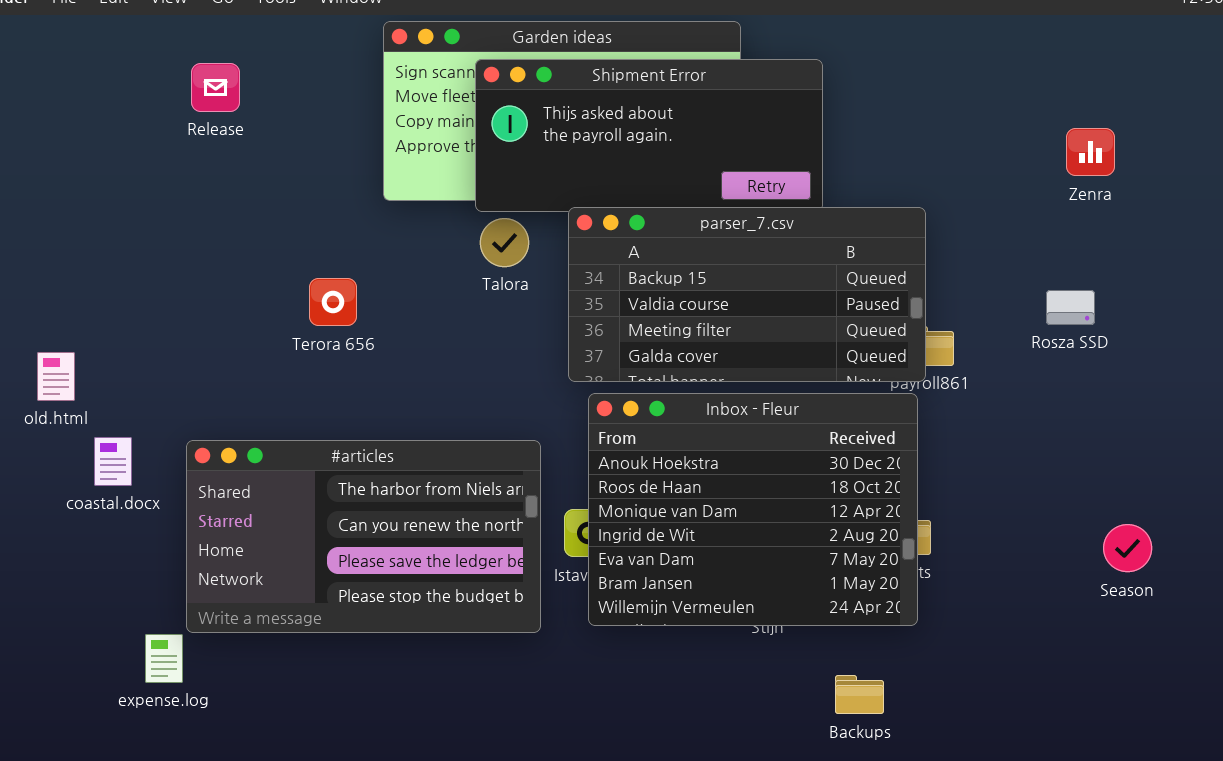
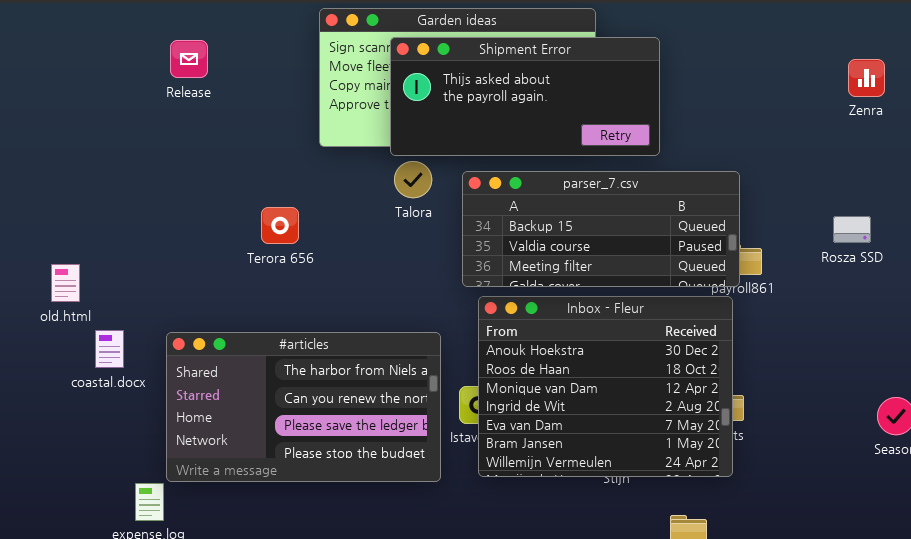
Zenra: [1066,128,1115,176] -> [848,59,885,97], moved
parser_7.csv: [568,207,926,382] -> [462,171,740,287], resized

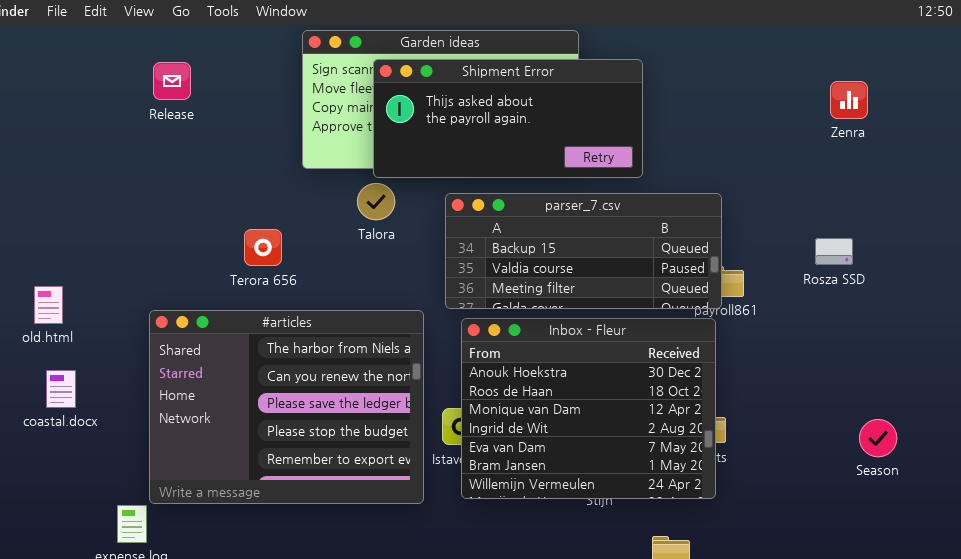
Talora: [394,161,432,198] -> [357,183,395,220], moved
coastal.docx: [95,330,124,368] -> [46,370,76,408], moved
#articles: [166,332,441,482] -> [149,310,424,504], resized

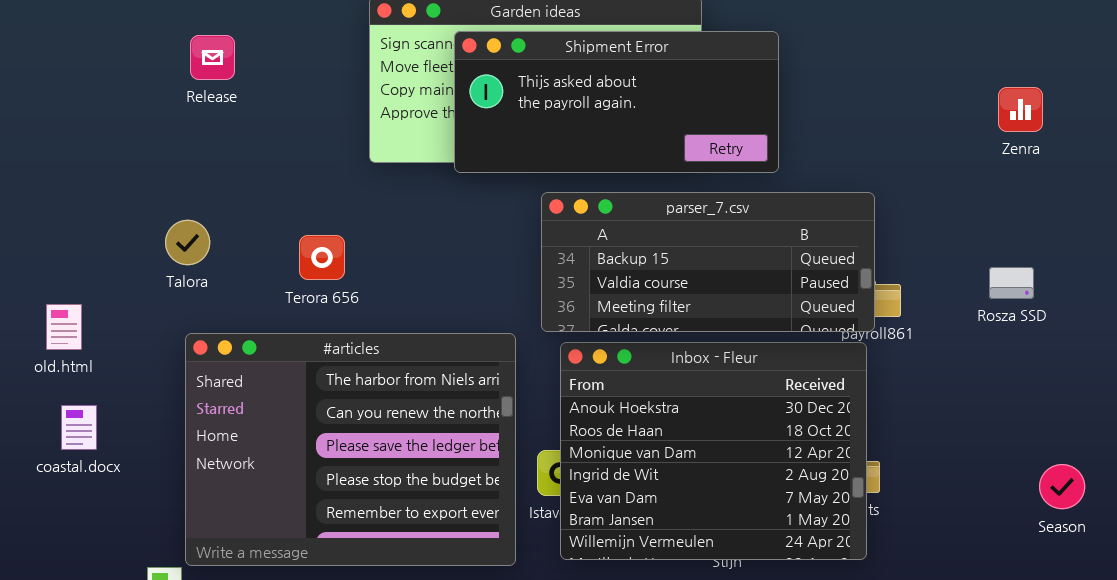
Zenra: [830,81,868,119] -> [998,87,1043,132], moved
Talora: [357,183,395,220] -> [165,220,210,265], moved
Rosza SSD: [815,238,853,265] -> [989,267,1034,299], moved

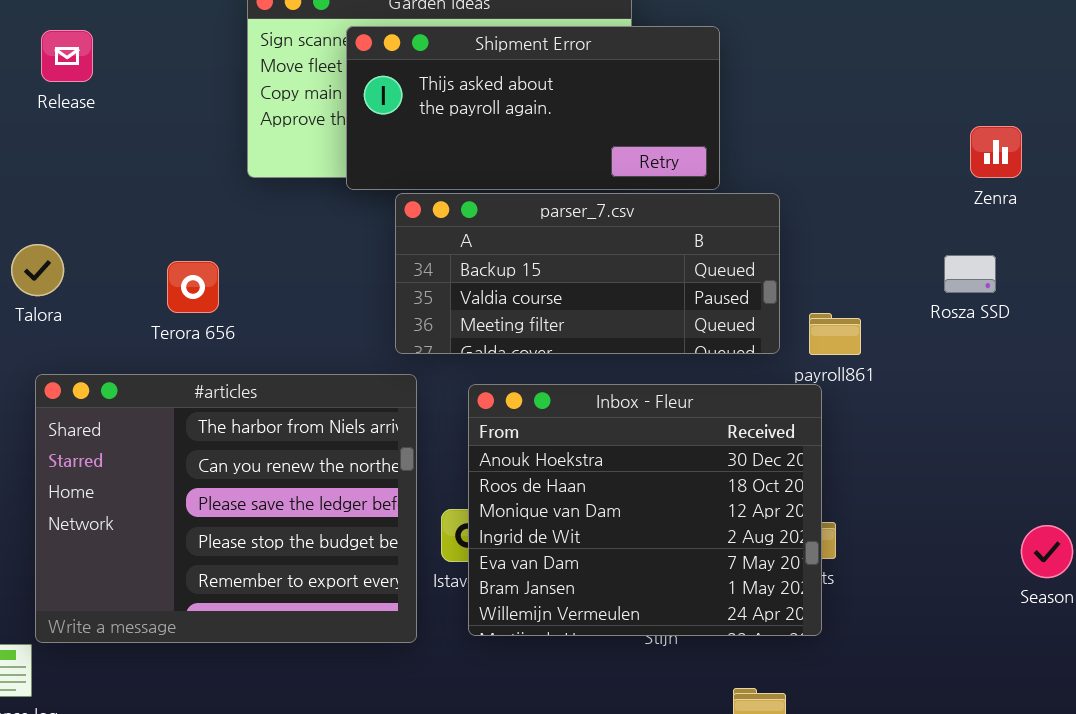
Zenra: [998,87,1043,132] -> [970,126,1022,178], moved
parser_7.csv: [541,192,875,332] -> [395,193,780,354], moved
Rosza SSD: [989,267,1034,299] -> [944,255,996,293], moved

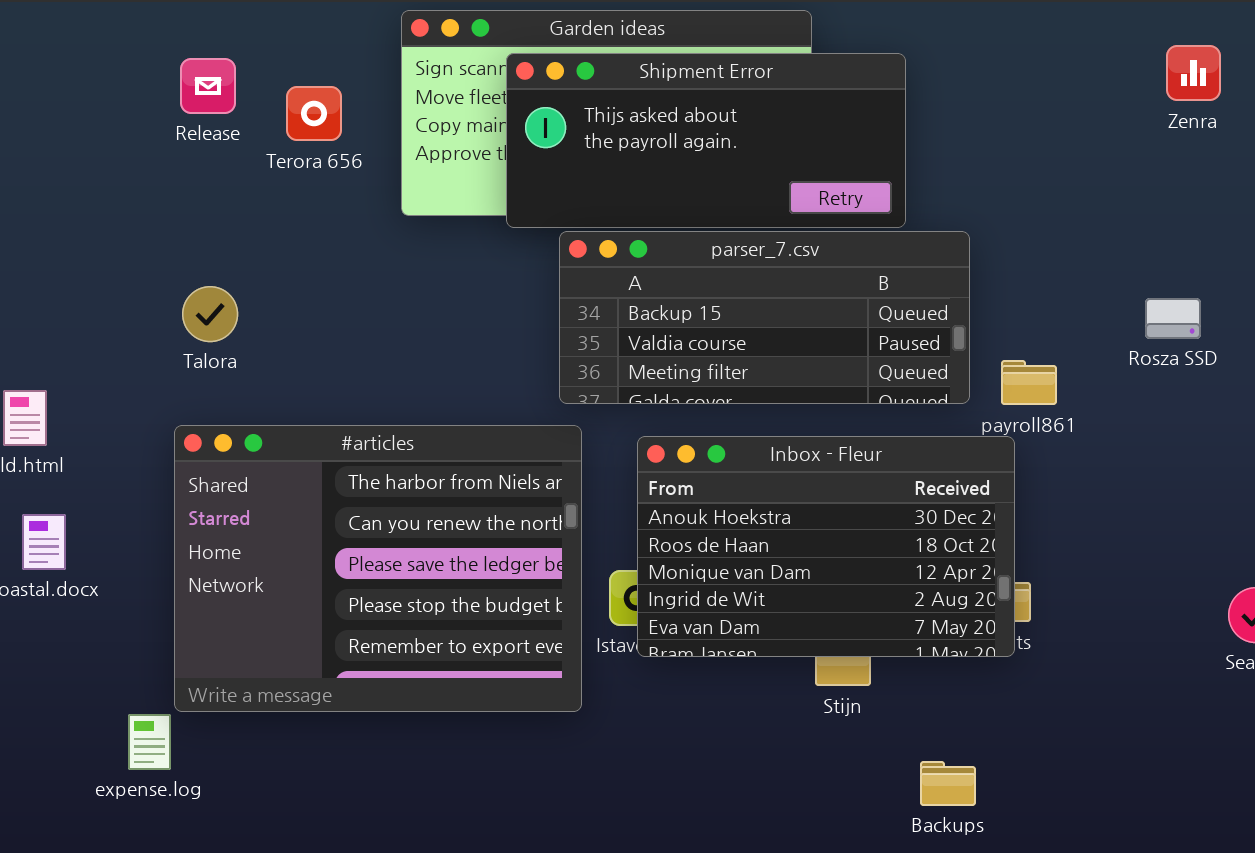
Zenra: [970,126,1022,178] -> [1166,45,1221,101], moved
Talora: [11,244,64,296] -> [182,286,238,342], moved
Terora 656: [167,261,219,313] -> [286,86,342,141], moved
Inbox - Fleur: [468,384,822,636] -> [637,436,1015,657], resized

